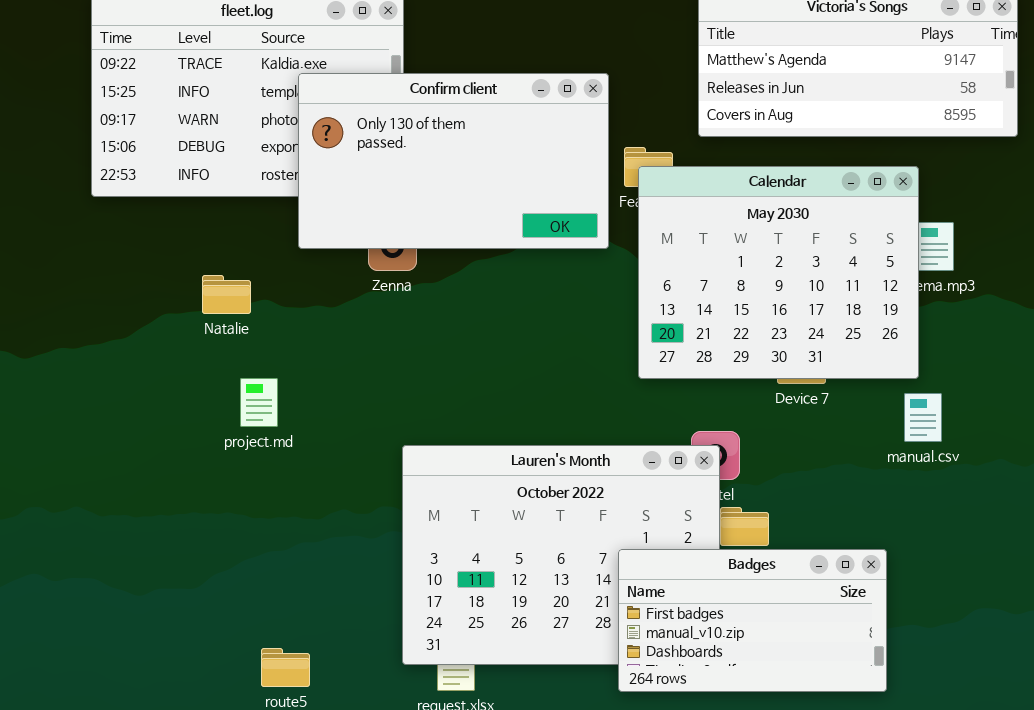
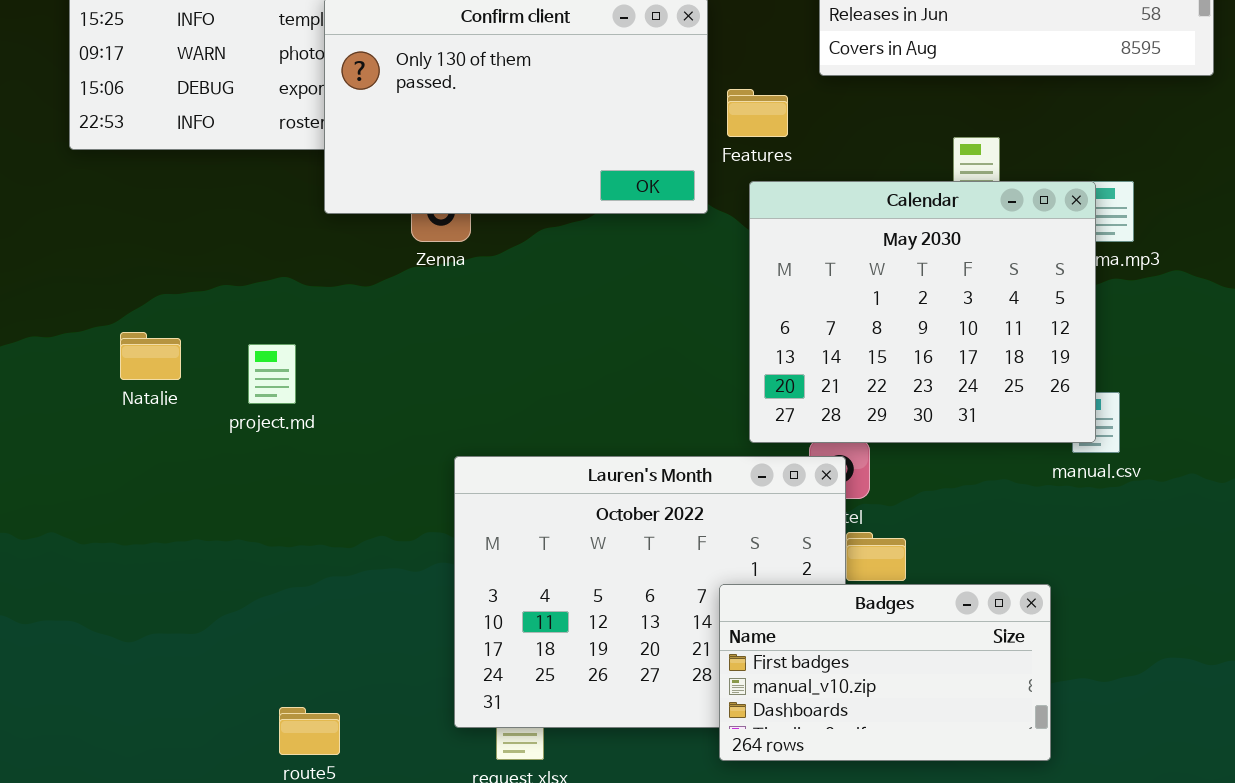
Calendar: [638,166,919,379] -> [749,181,1096,443], moved
Natalie: [202,275,251,314] -> [120,332,181,380], moved
project.md: [240,378,278,427] -> [248,344,296,404], moved

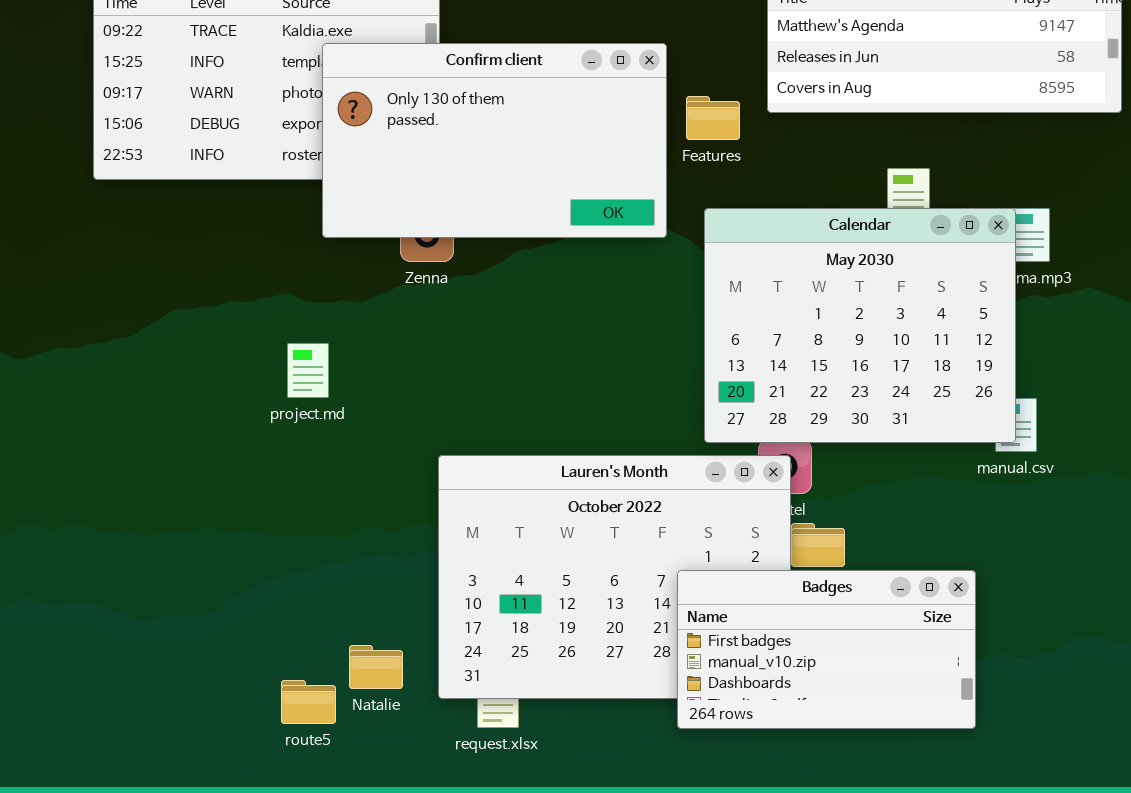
Features: [727,89,788,137] -> [686,96,740,140], moved
Natalie: [120,332,181,380] -> [349,645,403,689], moved
project.md: [248,344,296,404] -> [287,343,329,398], moved

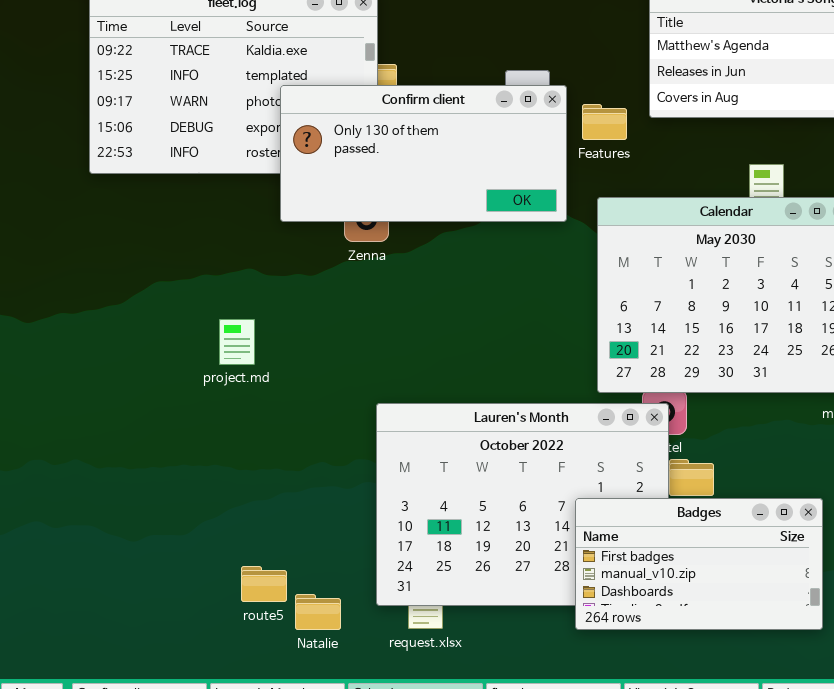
Confirm client: [322,43,667,238] -> [280,85,567,222], resized
project.md: [287,343,329,398] -> [219,319,255,365], moved
Natalie: [349,645,403,689] -> [295,594,341,630], moved
route5: [281,680,336,724] -> [241,566,287,602], moved

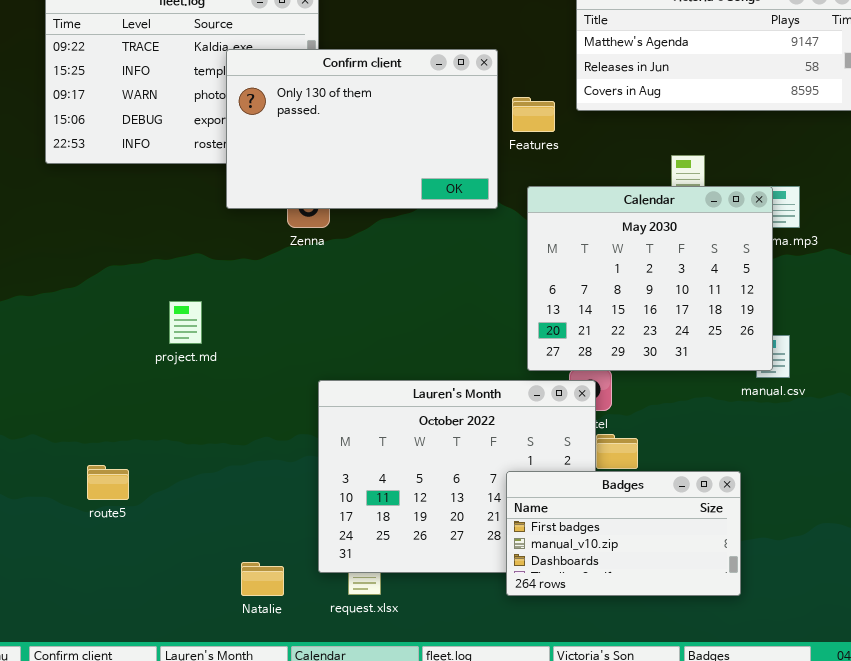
Confirm client: [280,85,567,222] -> [226,49,498,209], resized
route5: [241,566,287,602] -> [87,465,129,500], moved

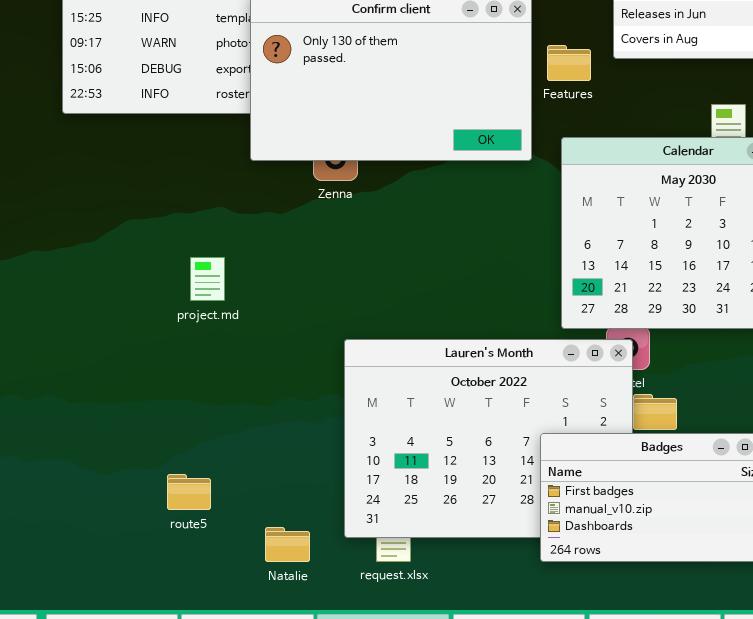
route5: [87,465,129,500] -> [167,474,211,510], moved

